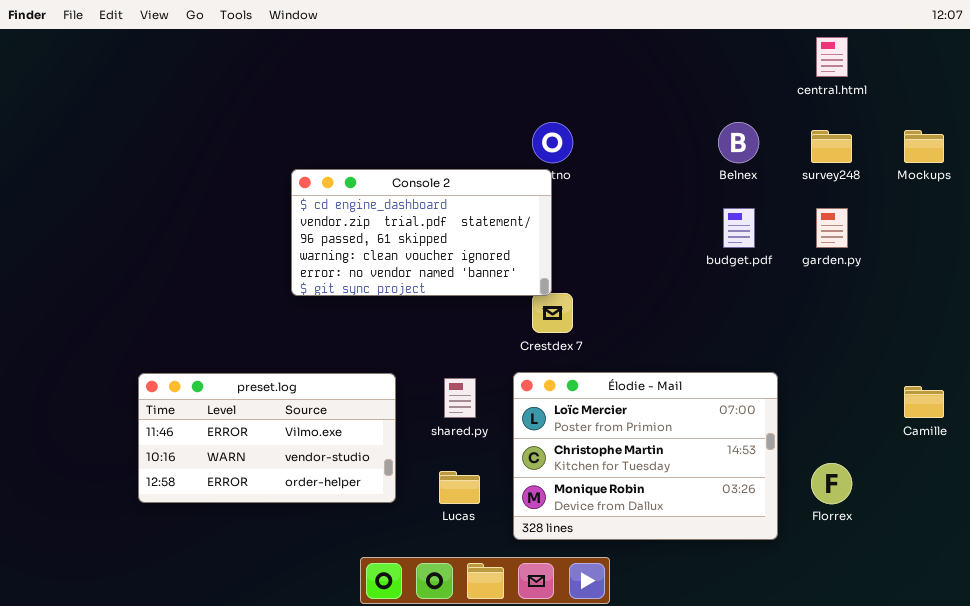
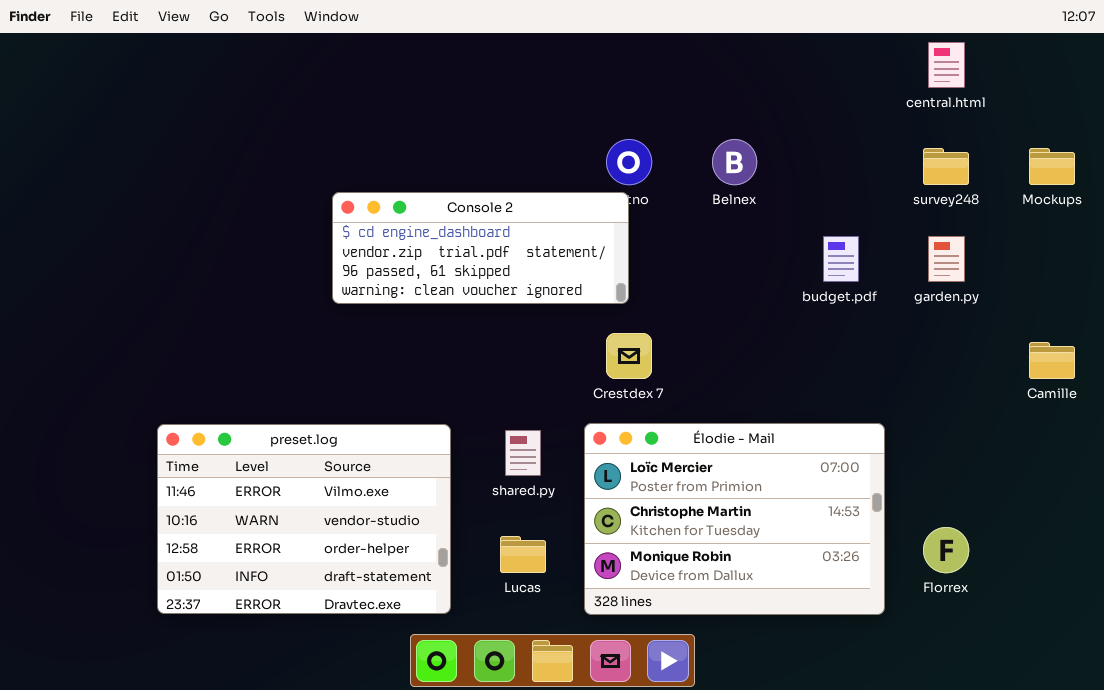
Belnex: [718,122,759,163] -> [712,139,757,185], moved
Console 2: [291,169,552,296] -> [332,192,629,304], resized
preset.log: [138,373,396,503] -> [157,424,451,614], resized
Camille: [904,386,944,418] -> [1029,342,1075,379], moved

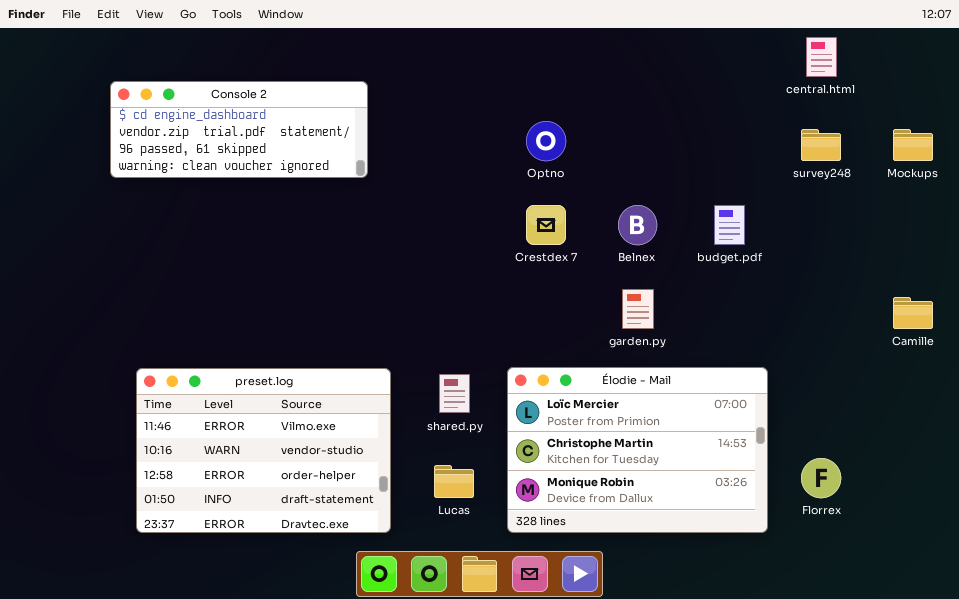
Belnex: [712,139,757,185] -> [618,205,657,245], moved
Console 2: [332,192,629,304] -> [110,81,368,178], moved
garden.py: [928,236,965,282] -> [622,289,654,329], moved
Crestdex 7: [606,333,652,379] -> [526,205,566,245], moved

